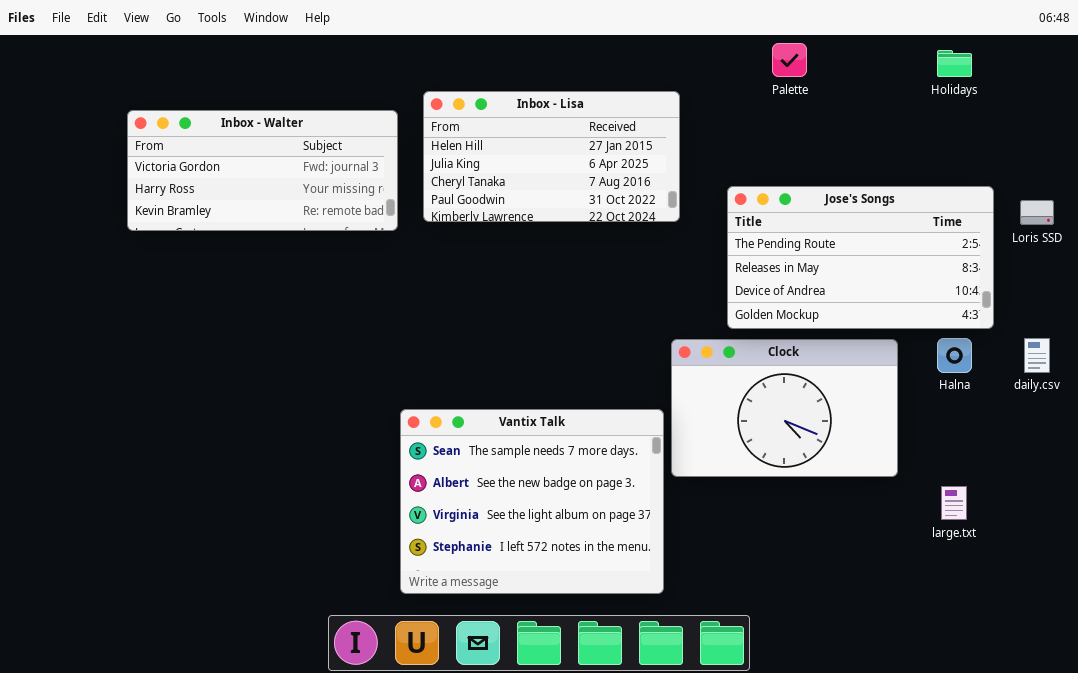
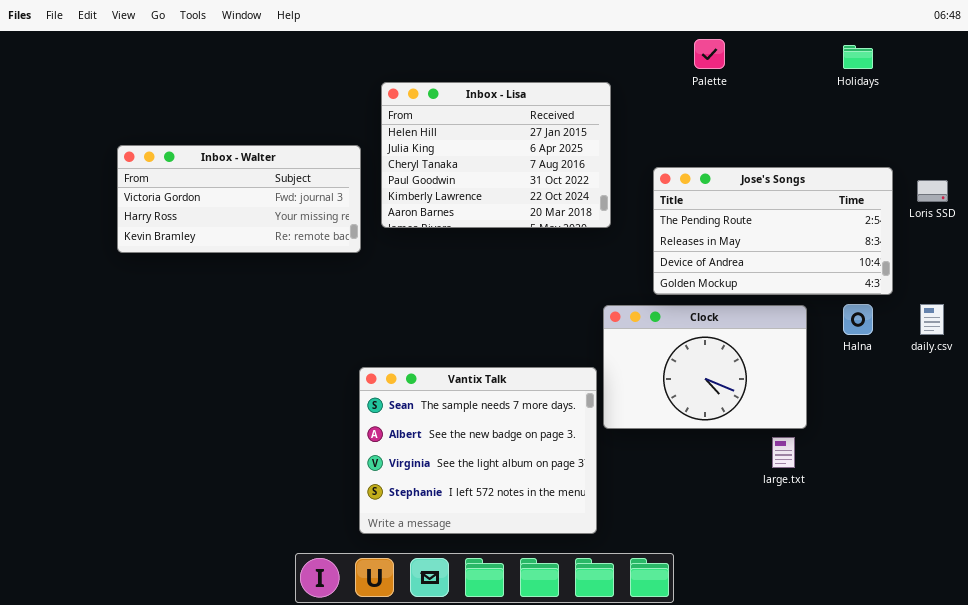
Inbox - Lisa: [423,91,680,222] -> [381,82,611,228], resized
Inbox - Walter: [127,110,398,231] -> [117,145,361,253], moved
large.txt: [941,486,967,520] -> [772,437,795,468], moved

